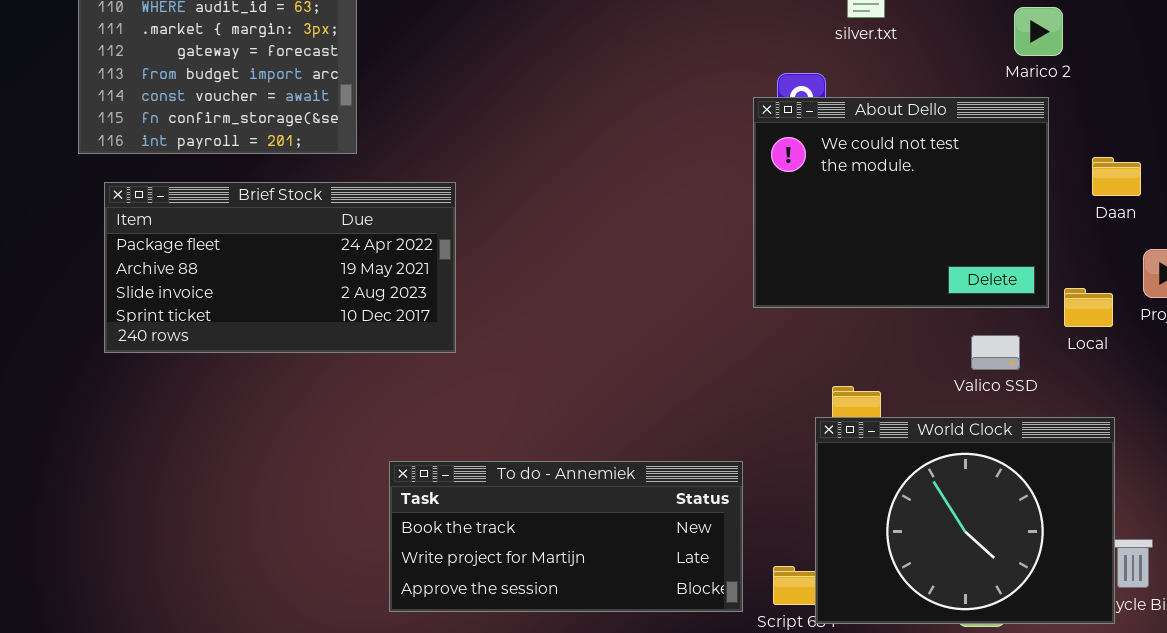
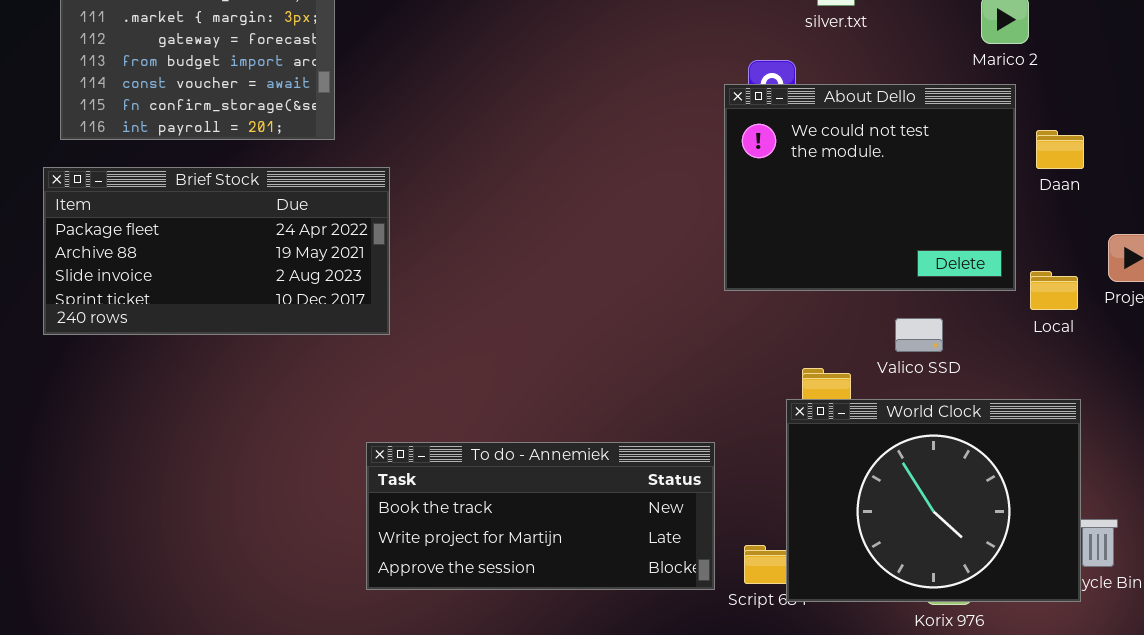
Daan: [1092,157,1141,196] -> [1036,130,1084,169], moved
Brief Stock: [104,182,456,353] -> [43,167,390,335], moved
Valico SSD: [971,335,1020,370] -> [895,318,943,352], moved

